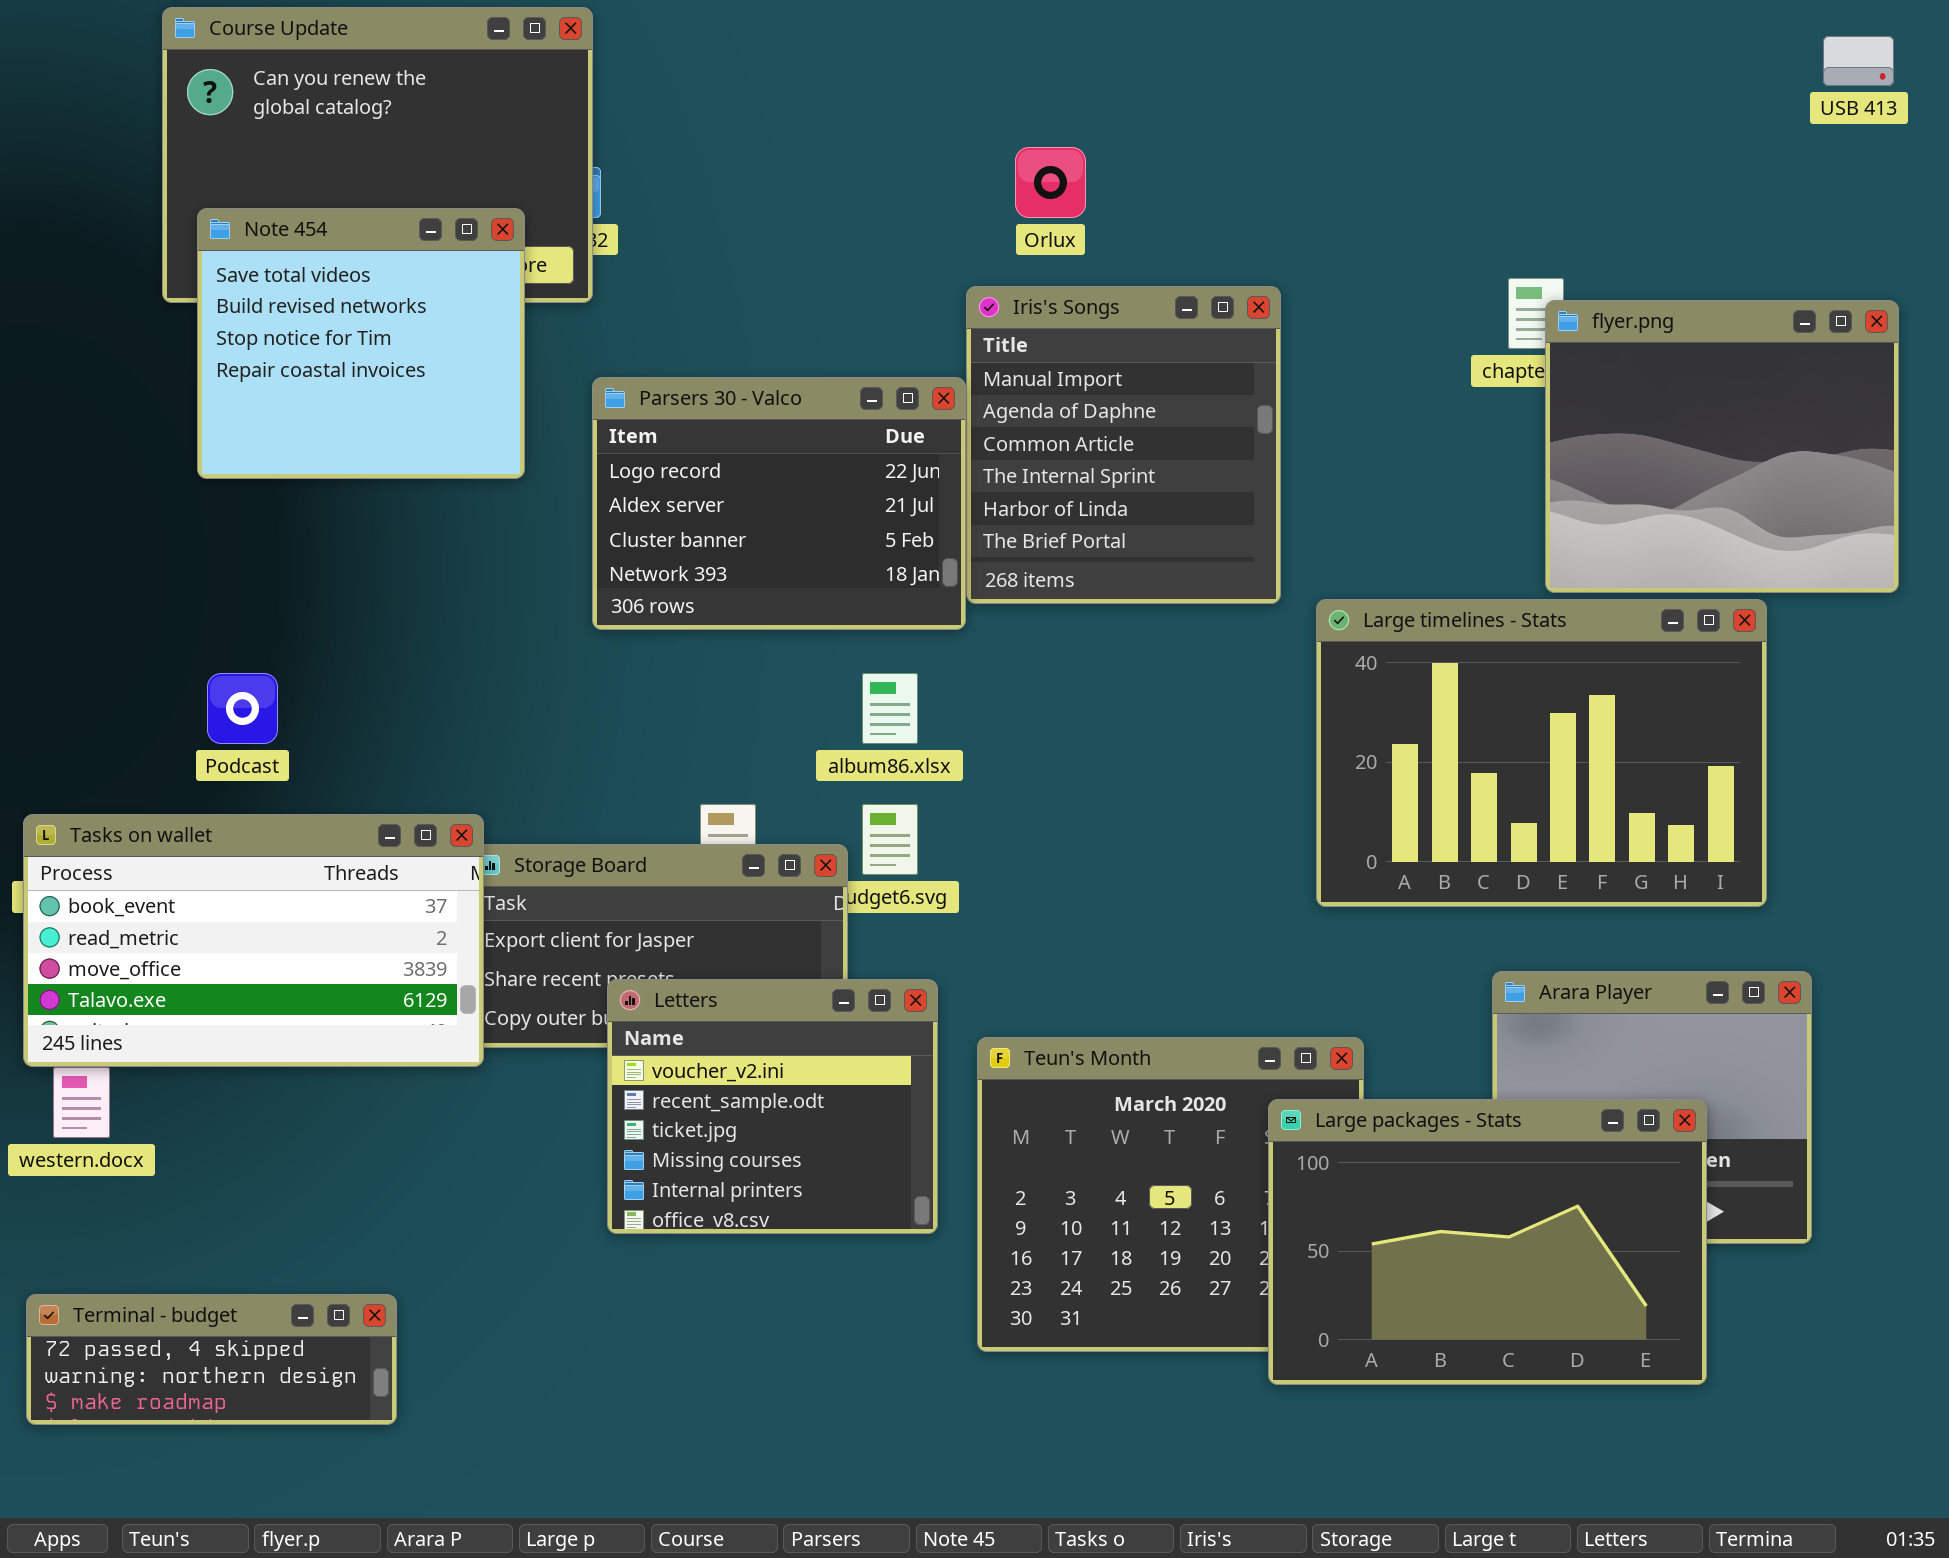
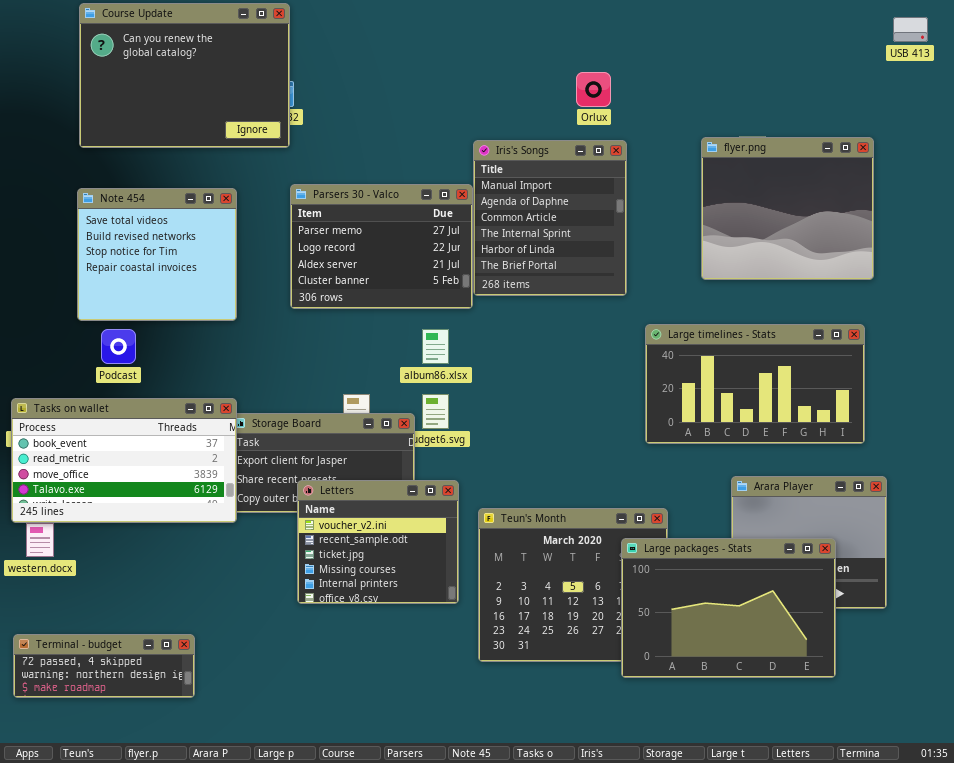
Orlux: [1015,147,1086,218] -> [576,72,611,107], moved
Note 454: [197,208,525,479] -> [77,188,237,321], moved
flyer.png: [1545,300,1899,593] -> [701,137,874,280], moved
Parsers 30 - Valco: [592,377,966,630] -> [290,184,473,309], scrolled up 1 row
Large timelines - Stats: [1316,599,1767,907] -> [645,324,865,444], resized

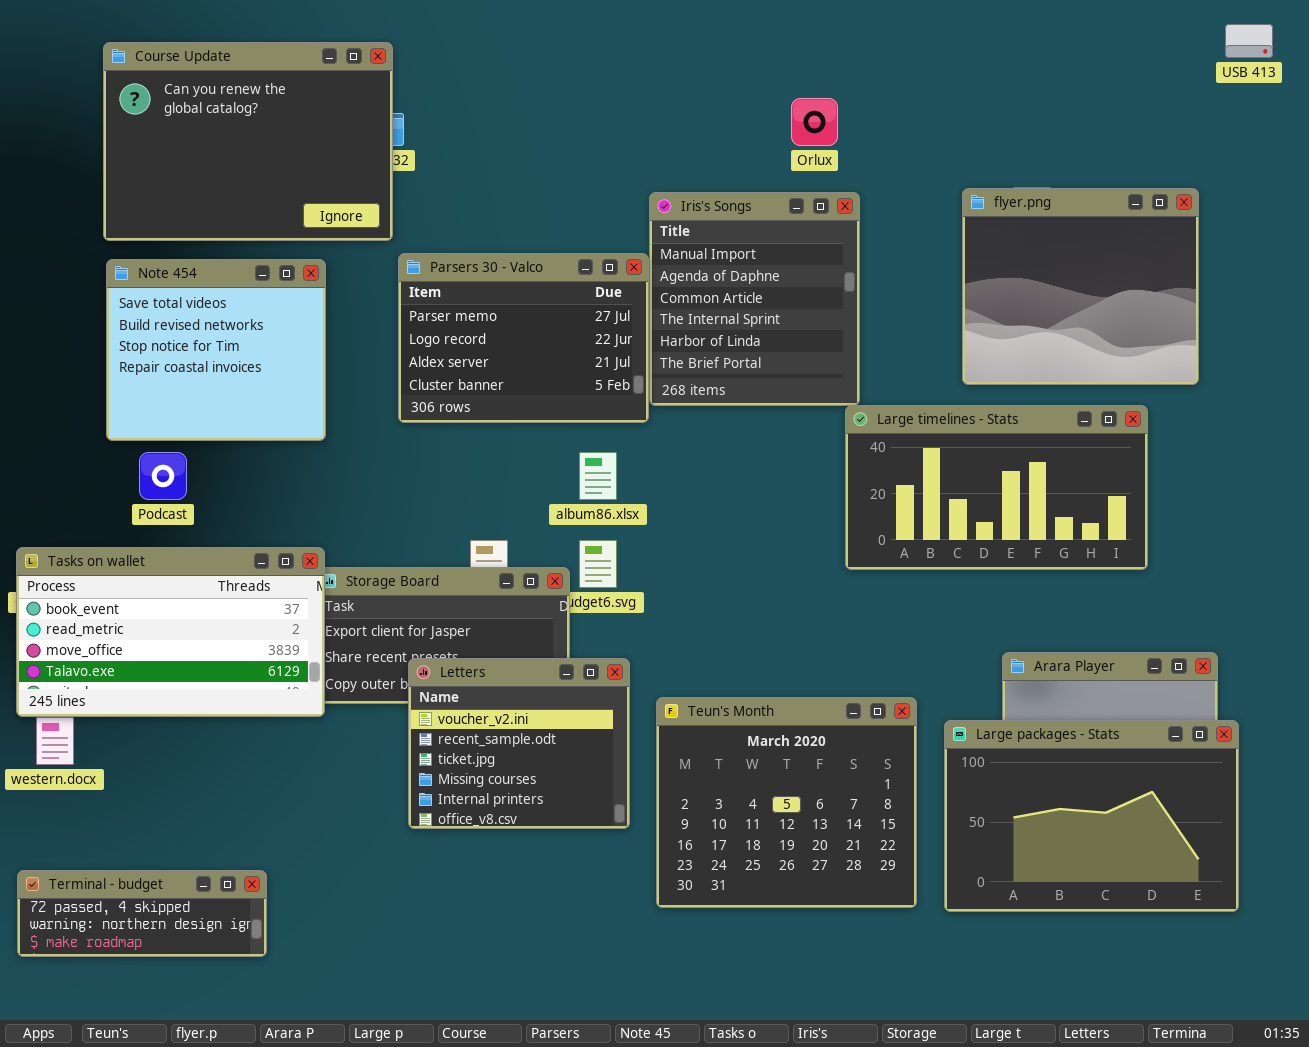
Course Update: [79,3,290,148] -> [103,42,393,241], moved
Large timelines - Stats: [645,324,865,444] -> [845,405,1148,570], moved
Large packages - Stats: [621,538,836,678] -> [944,720,1239,912], moved

